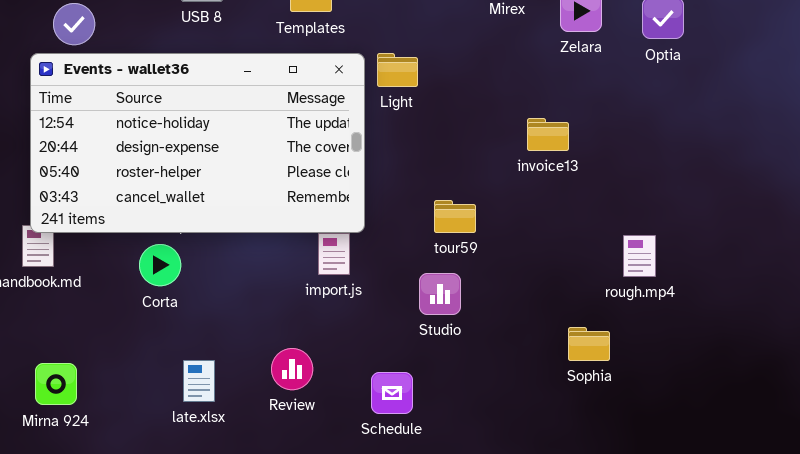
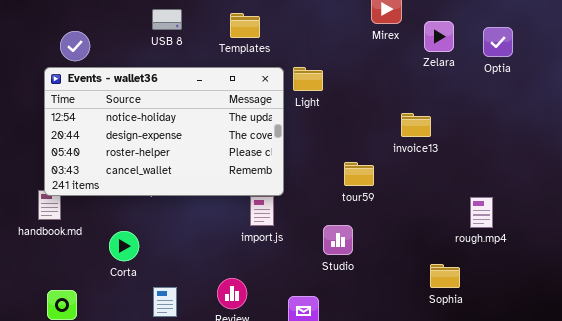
tour59: [434,200,476,233] -> [344,162,374,186], moved
Corta: [139,244,181,286] -> [109,231,139,261], moved

